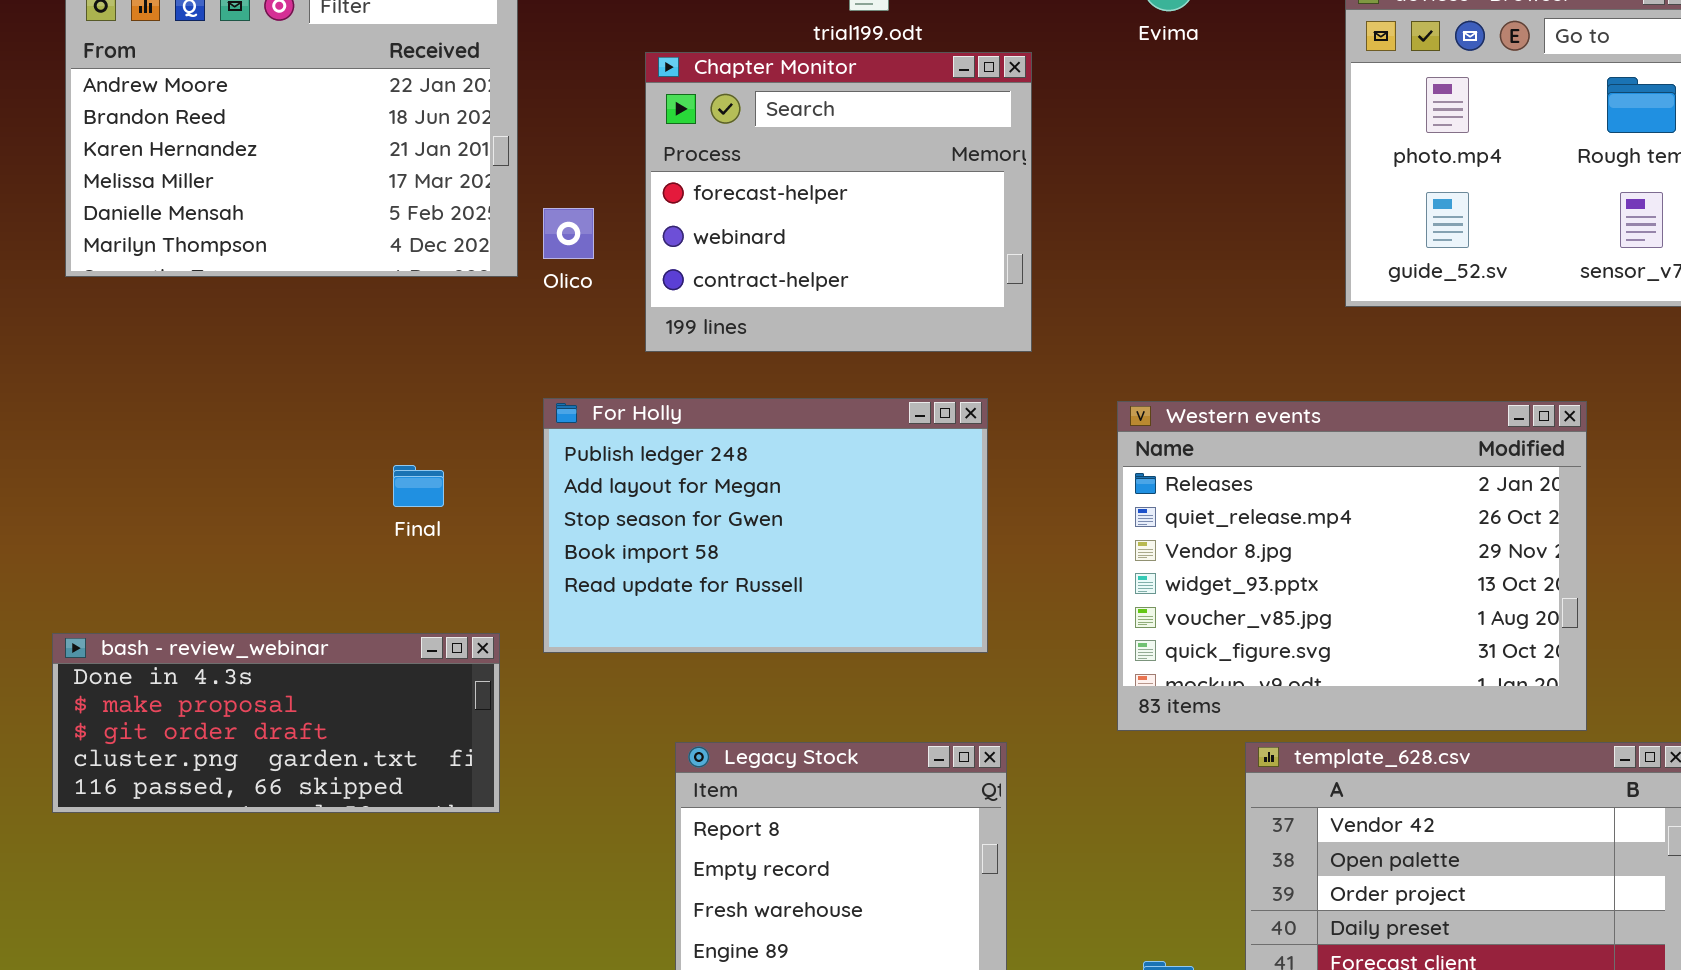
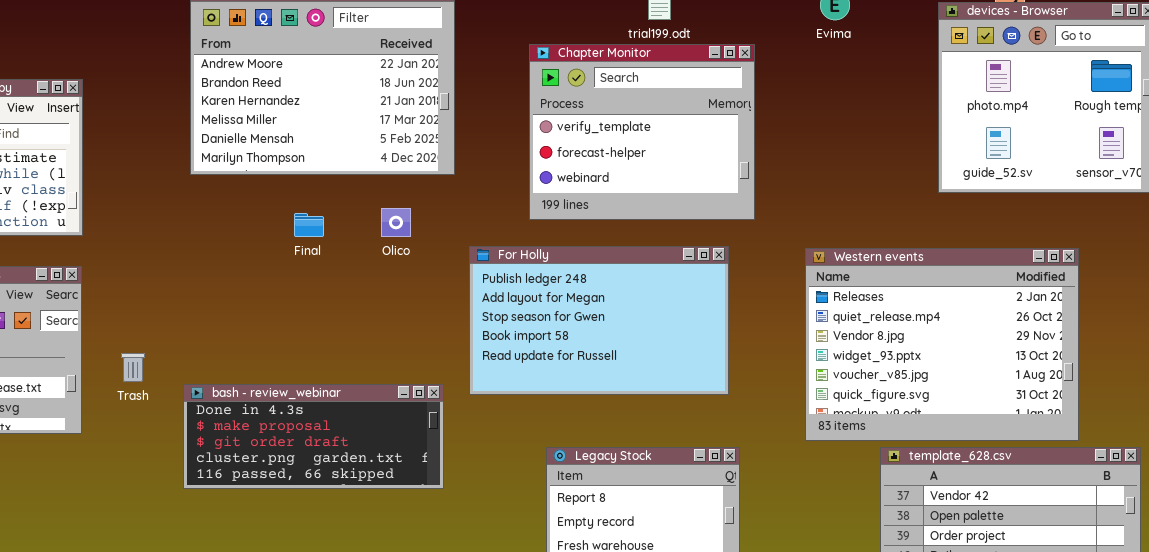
Chapter Monitor: [645,52,1032,352] -> [529,44,755,220], scrolled up 1 row
Olico: [543,208,594,259] -> [381,208,411,237], moved
Final: [393,465,444,507] -> [294,213,324,237], moved

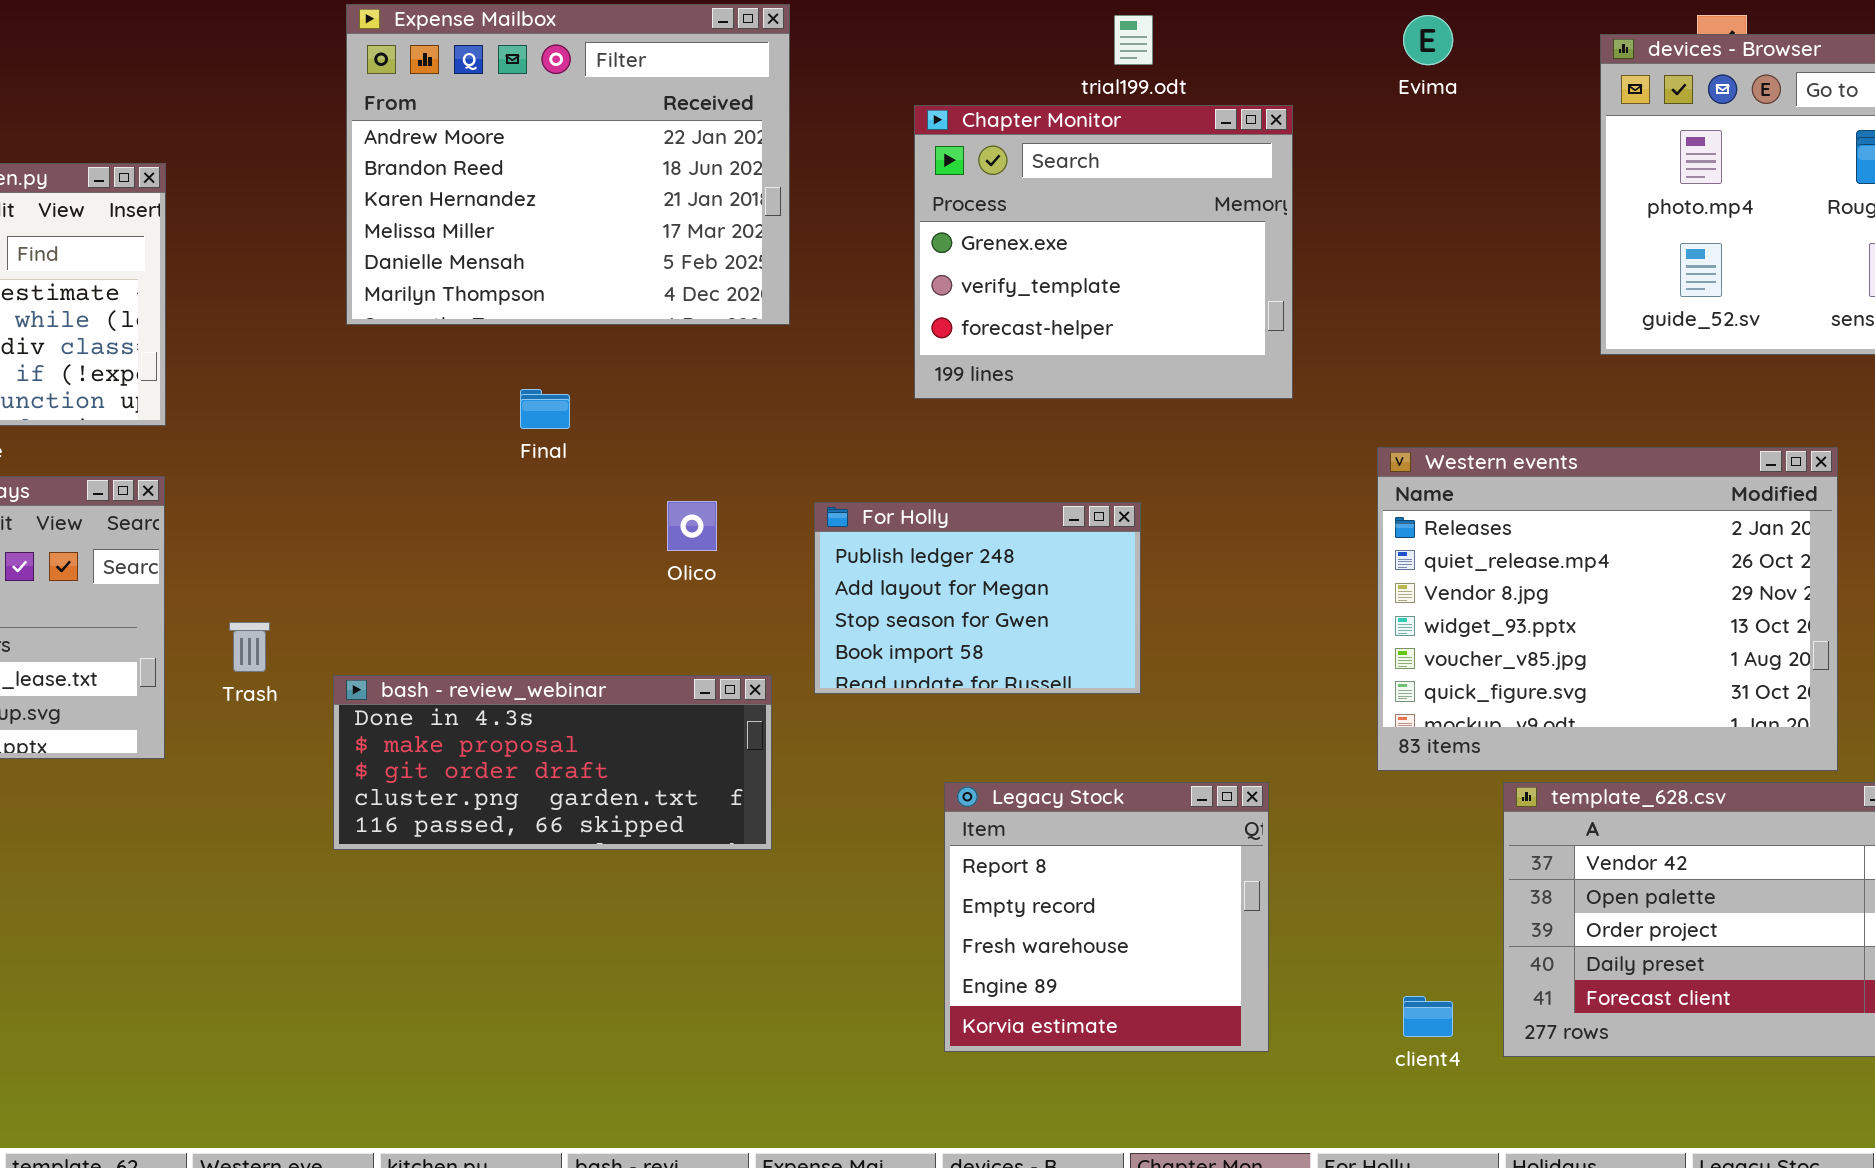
Chapter Monitor: [529,44,755,220] -> [914,105,1293,399], scrolled up 1 row
Olico: [381,208,411,237] -> [667,501,717,551], moved
For Holly: [469,246,729,395] -> [814,502,1141,694], resized

